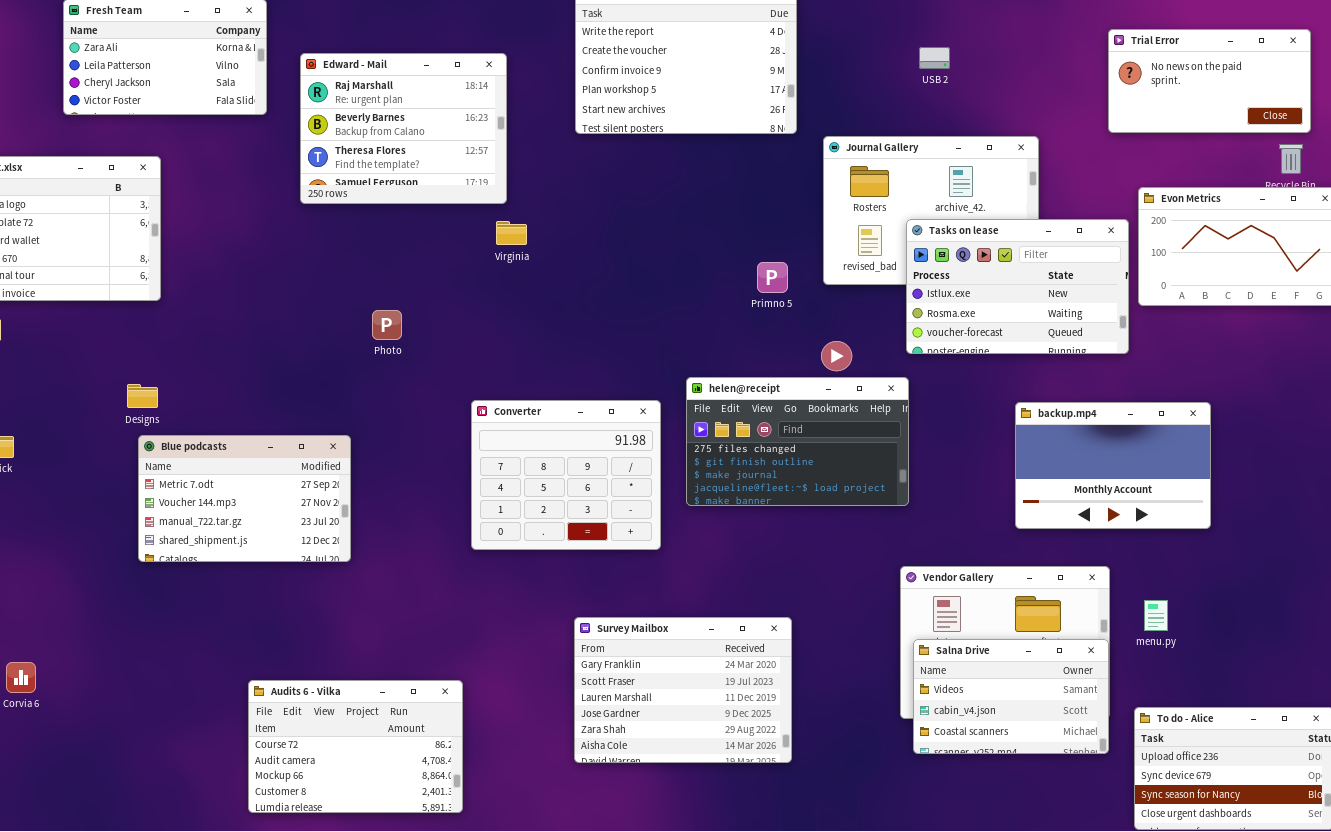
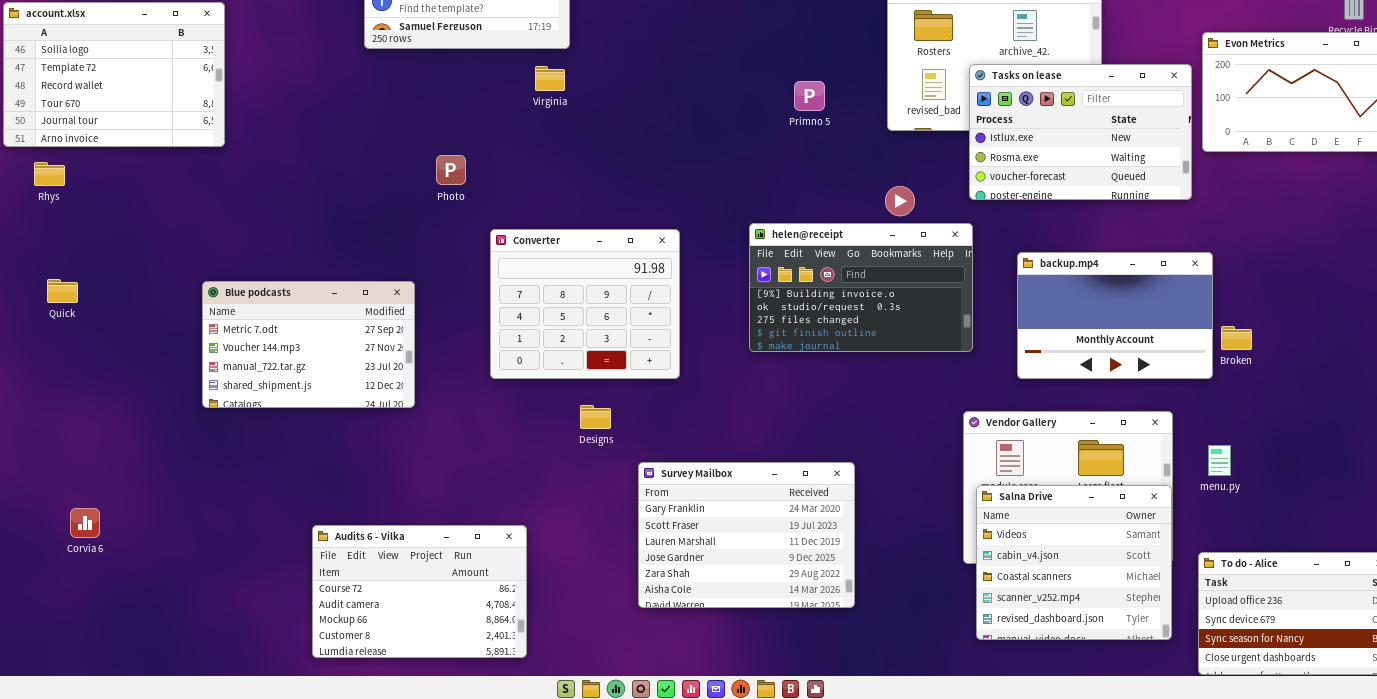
Virginia: [496,221,527,245] -> [535,66,565,91], moved
Primno 5: [757,262,788,293] -> [794,81,825,111], moved
helen@receipt: [686,377,909,506] -> [749,223,973,352], scrolled up 2 rows
Designs: [127,384,158,408] -> [580,405,611,429], moved
Converter: [471,400,661,550] -> [490,229,680,379], moved
backup.mp4: [1015,402,1211,529] -> [1017,252,1213,379], moved
Salna Drive: [913,639,1109,754] -> [976,485,1172,640], resized

